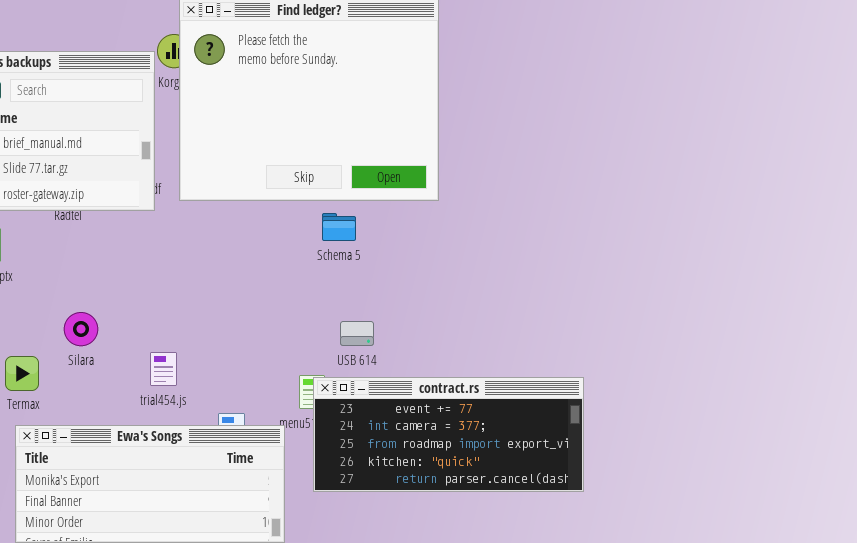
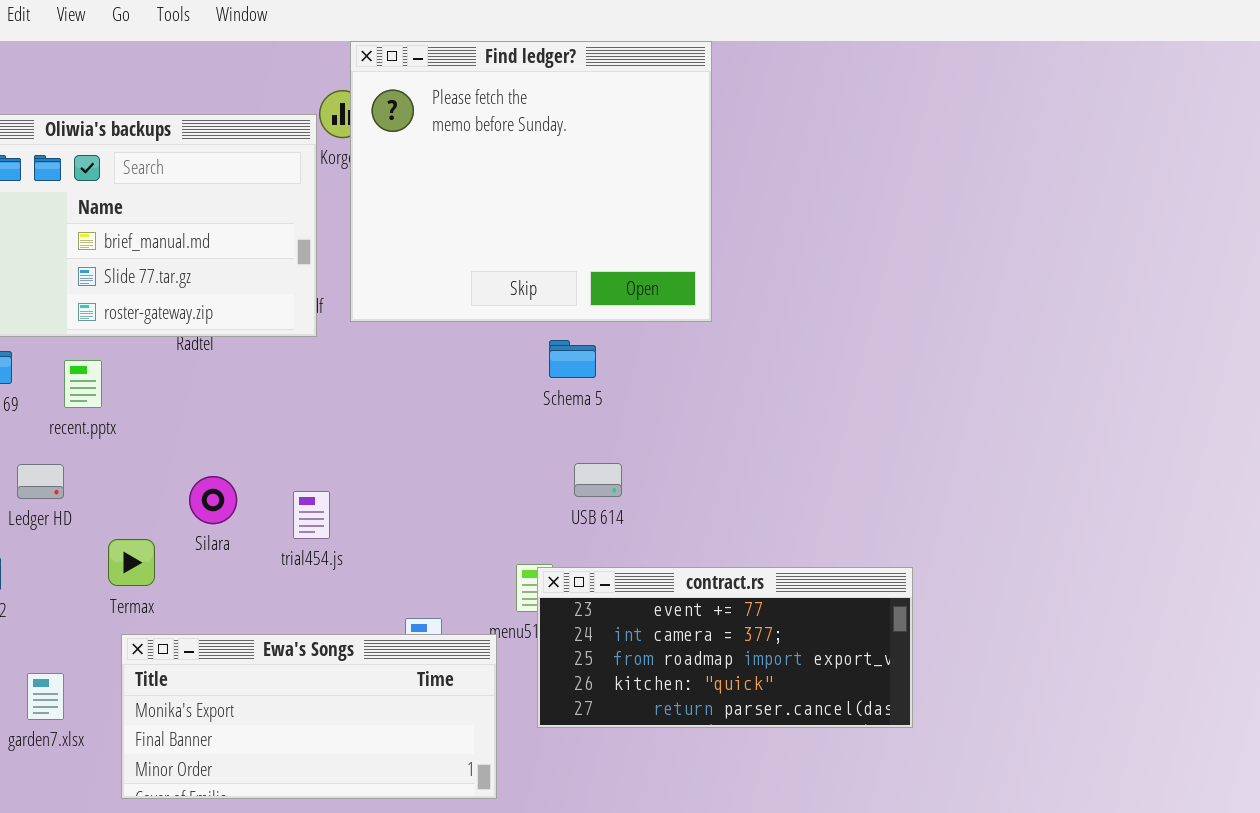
USB 614: [340,321,374,346] -> [574,463,622,497], moved
trial454.js: [150,352,177,386] -> [293,491,330,539], moved

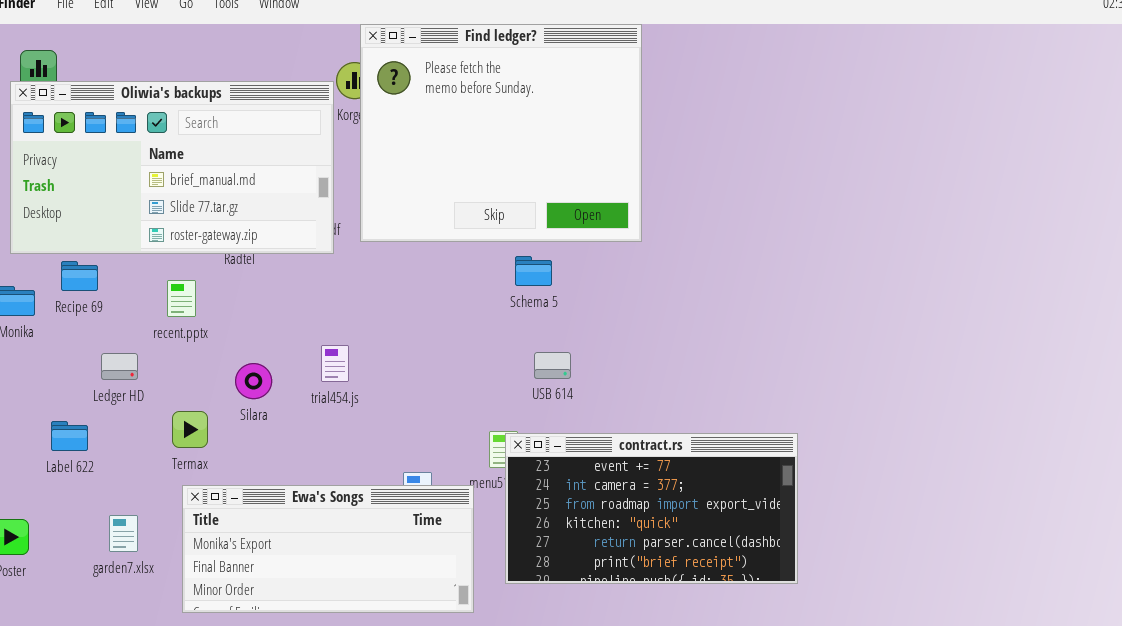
recent.pptx: [64,360,102,408] -> [167,280,196,317], moved
trial454.js: [293,491,330,539] -> [321,345,349,382], moved
contract.rs: [537,567,913,728] -> [505,433,798,584], resized

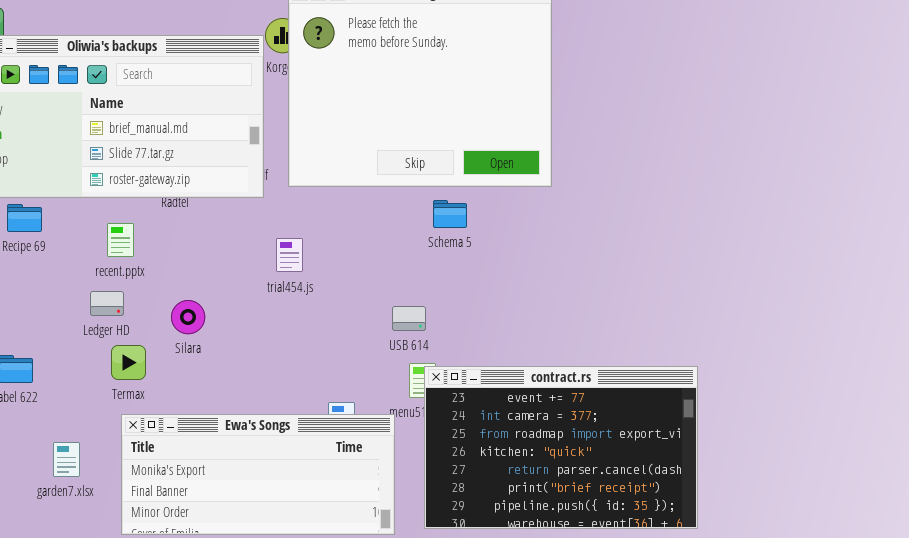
trial454.js: [321,345,349,382] -> [276,238,303,272], moved
USB 614: [534,352,571,379] -> [392,306,426,331], moved
Ledger HD: [101,353,138,380] -> [90,291,124,316], moved
contract.rs: [505,433,798,584] -> [424,366,698,529], resized

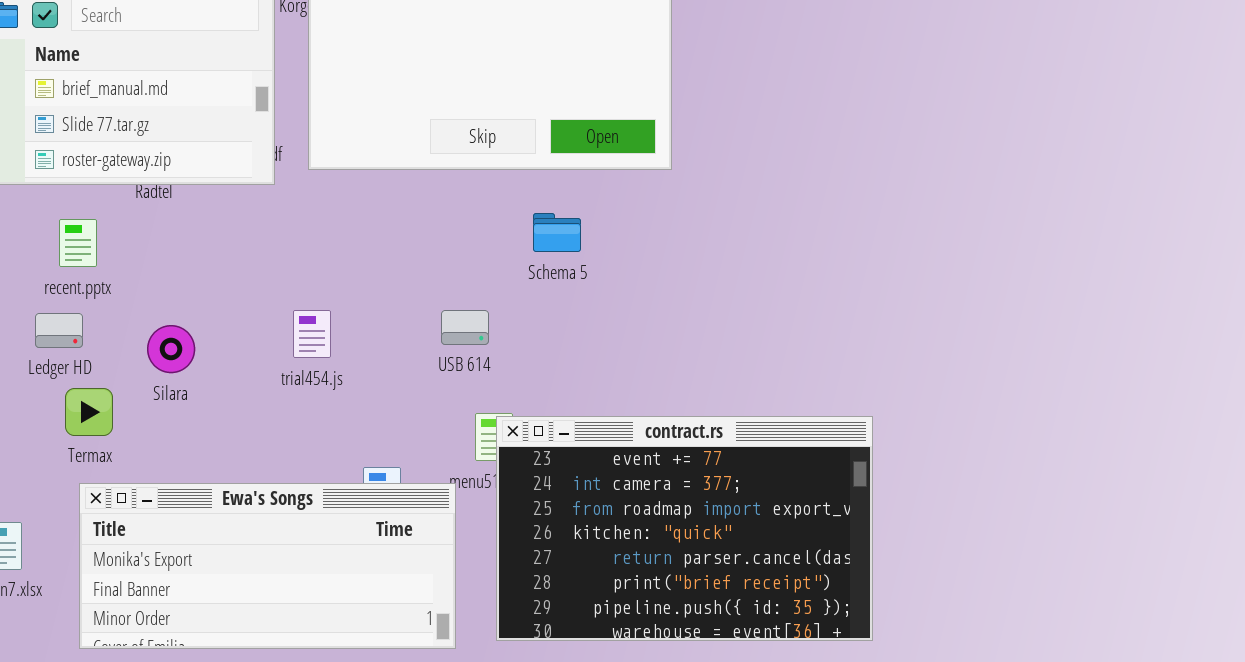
Schema 5: [433,200,467,228] -> [533,213,581,252], moved
trial454.js: [276,238,303,272] -> [293,310,331,358], moved
USB 614: [392,306,426,331] -> [441,310,489,345], moved

